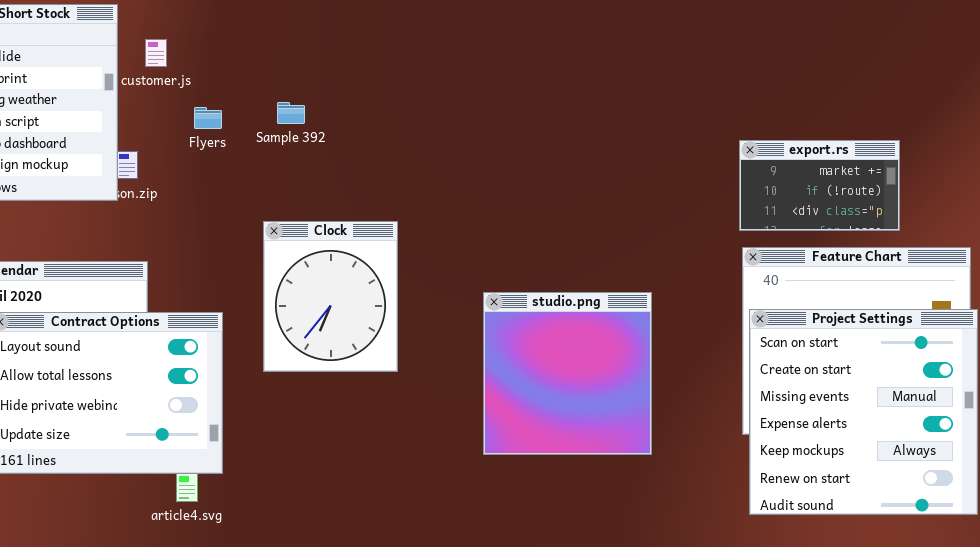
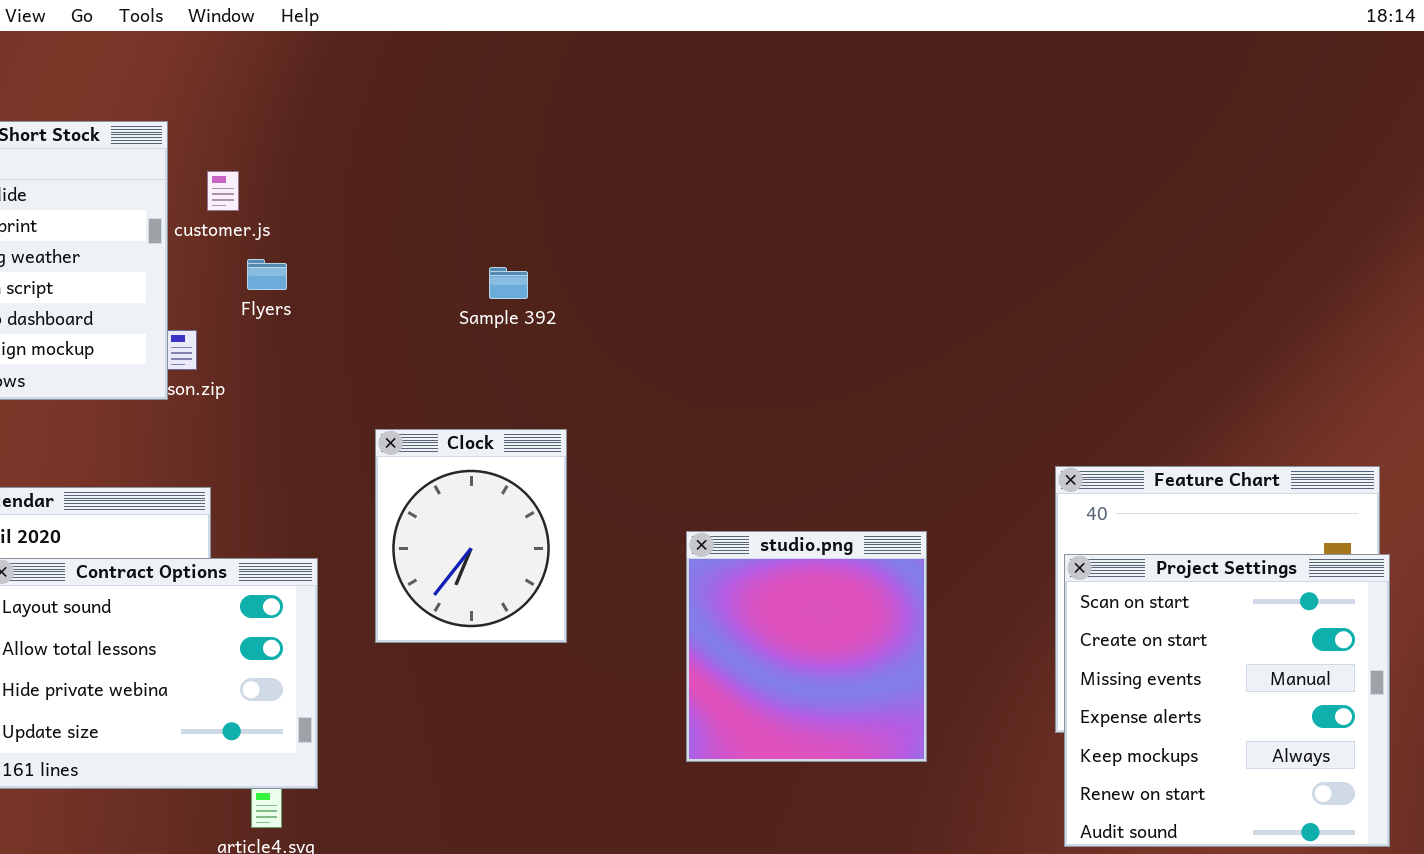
Sample 392: [277,102,305,124] -> [489,267,528,299], moved
Flyers: [194,107,222,129] -> [247,259,287,290], moved
export.rs: [739,140,900,231] -> none, closed

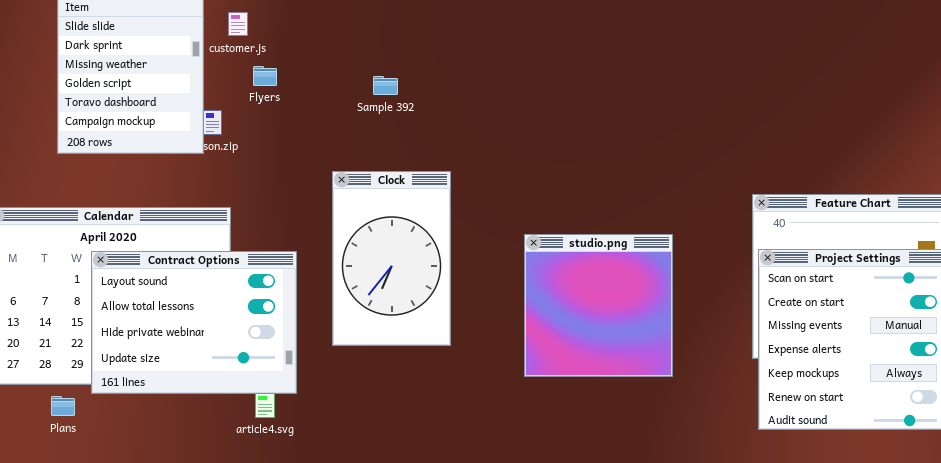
Sample 392: [489,267,528,299] -> [373,76,398,95], moved
Clock: [375,429,567,643] -> [332,171,451,346], resized

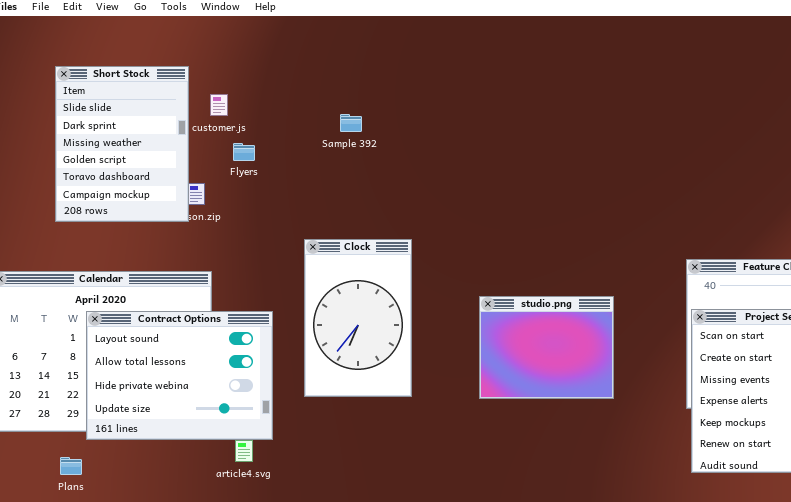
Sample 392: [373,76,398,95] -> [340,114,362,132], moved
studio.png: [524,234,673,377] -> [479,296,614,399], resized
Plans: [51,396,75,416] -> [60,457,82,475], moved

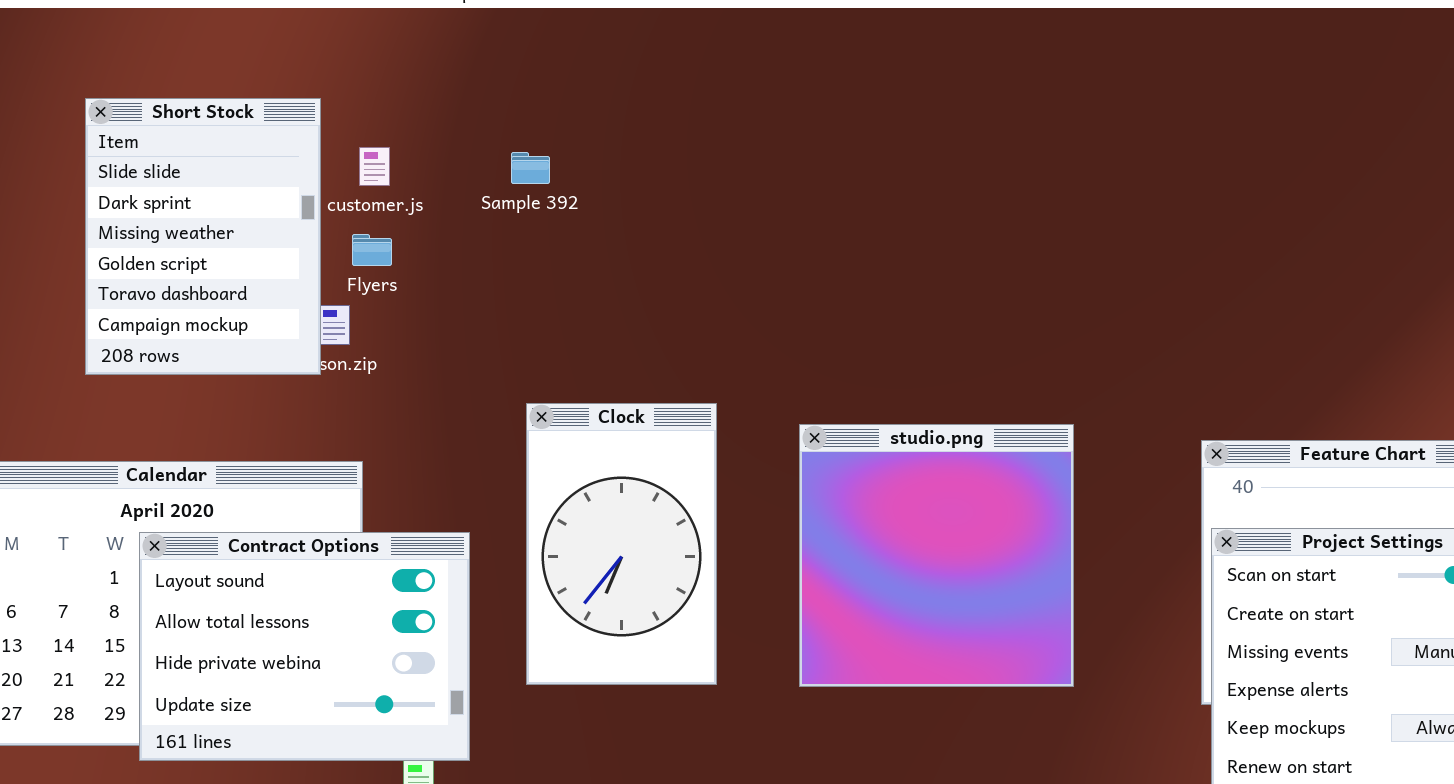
Sample 392: [340,114,362,132] -> [511,152,550,184], moved
Flyers: [233,143,255,161] -> [352,234,392,266], moved
studio.png: [479,296,614,399] -> [799,424,1074,687], resized

